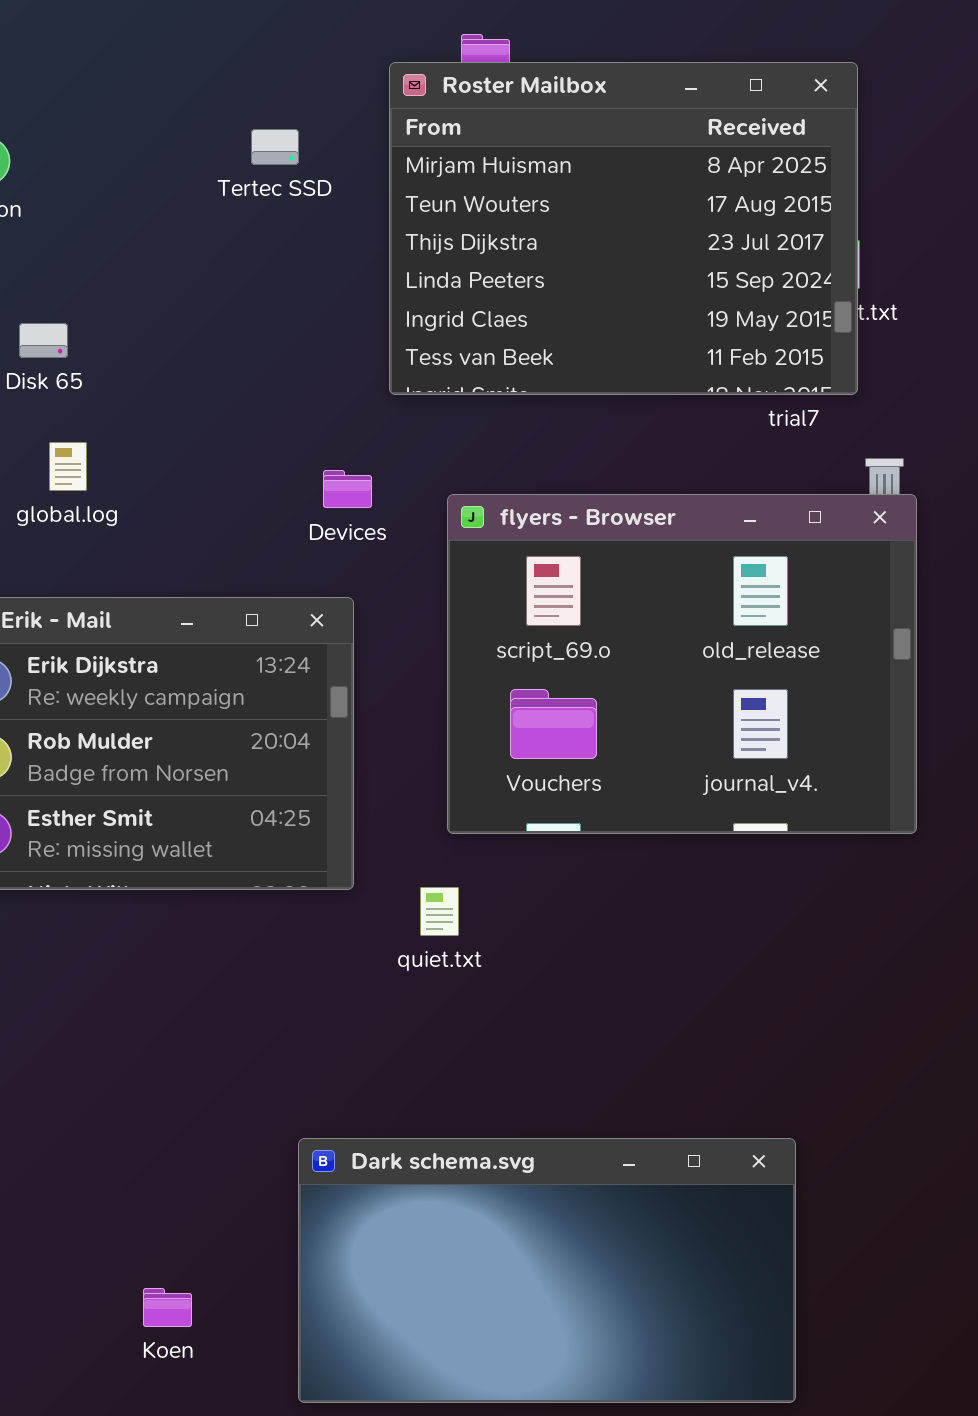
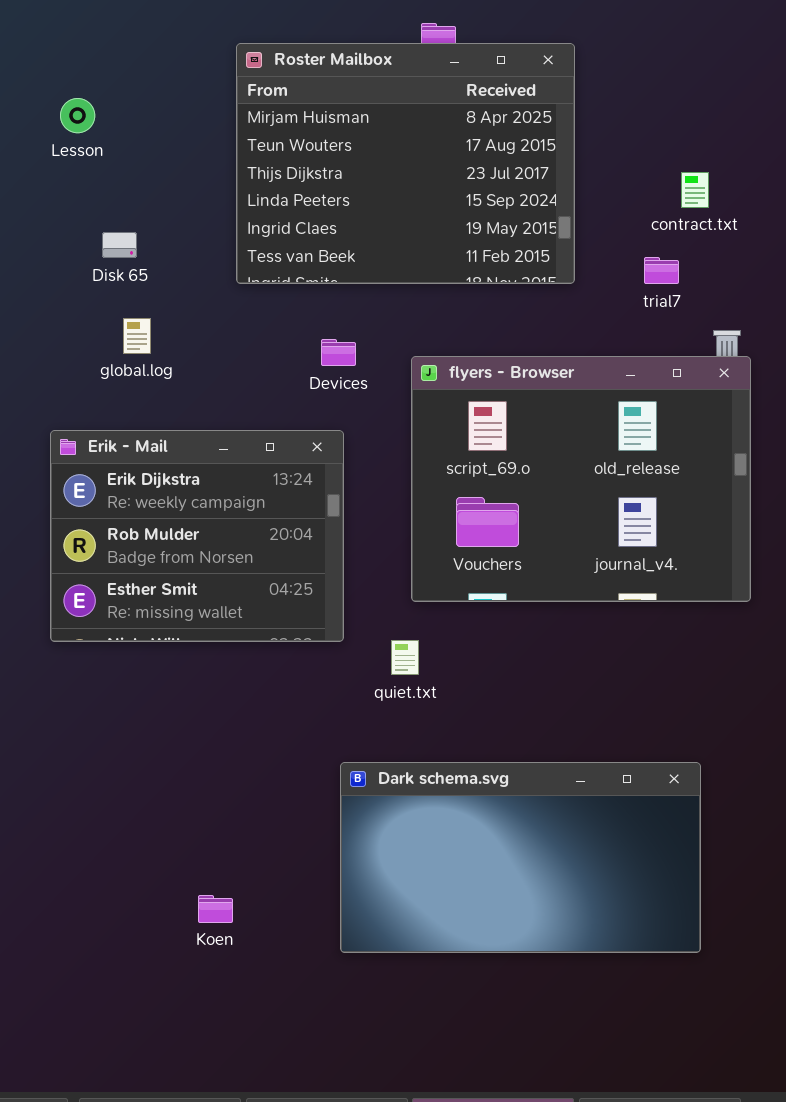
Roster Mailbox: [389,62,858,395] -> [236,43,575,284], moved
Dark schema.svg: [298,1138,796,1403] -> [340,762,701,953], moved
Koen: [143,1288,192,1327] -> [198,895,233,923], moved

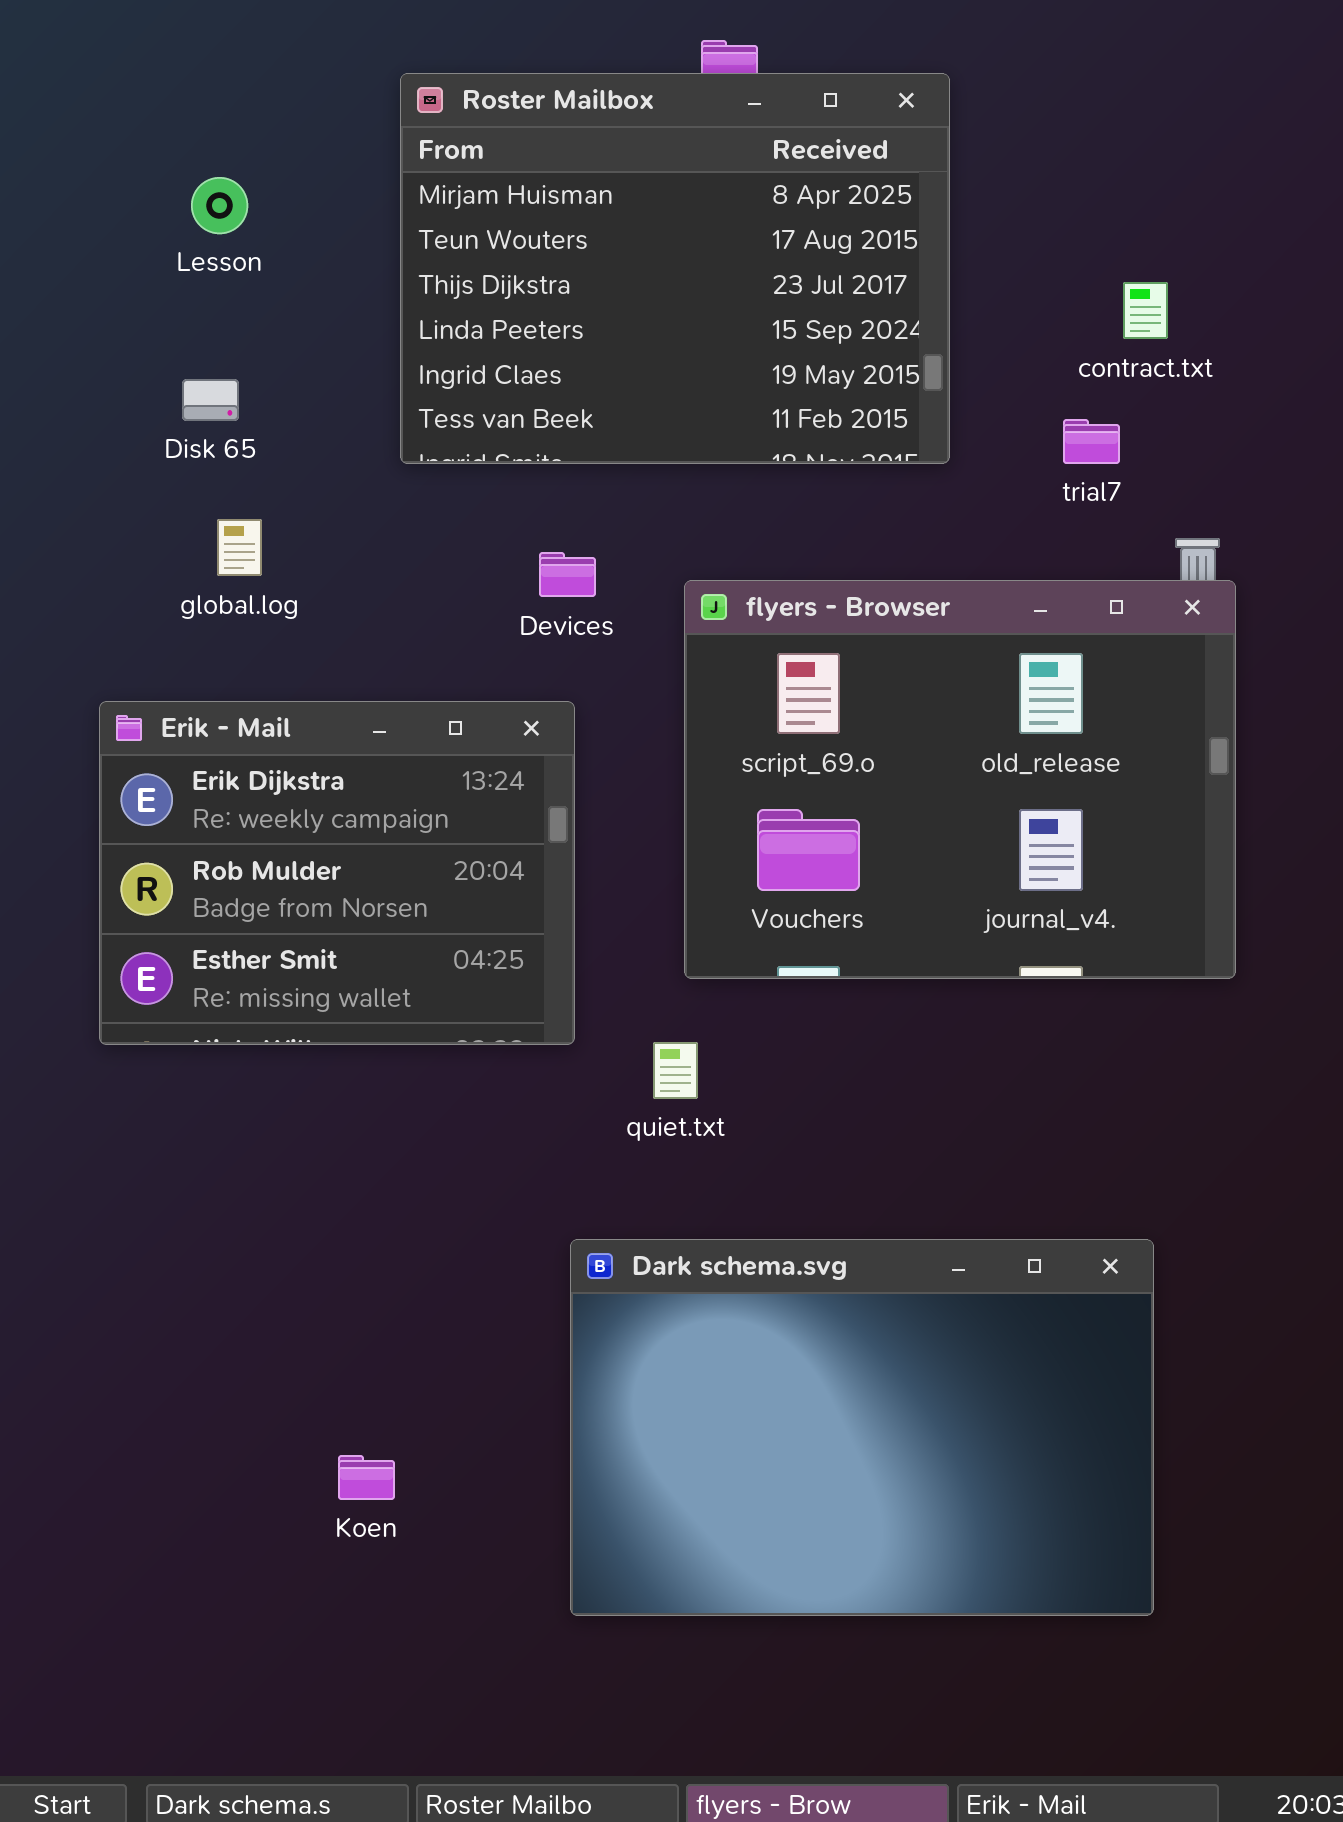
Lesson: [60,98,95,133] -> [191,177,248,234], moved
Dark schema.svg: [340,762,701,953] -> [570,1239,1154,1616], resized

